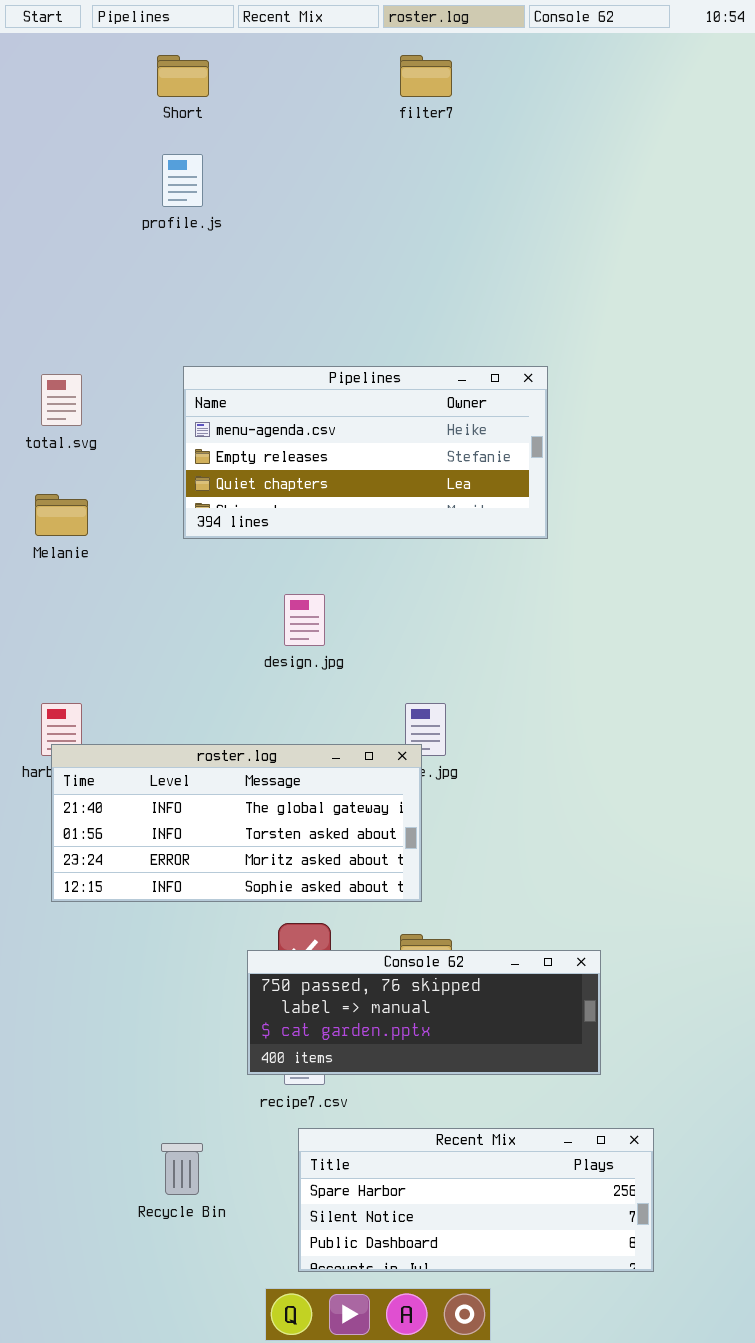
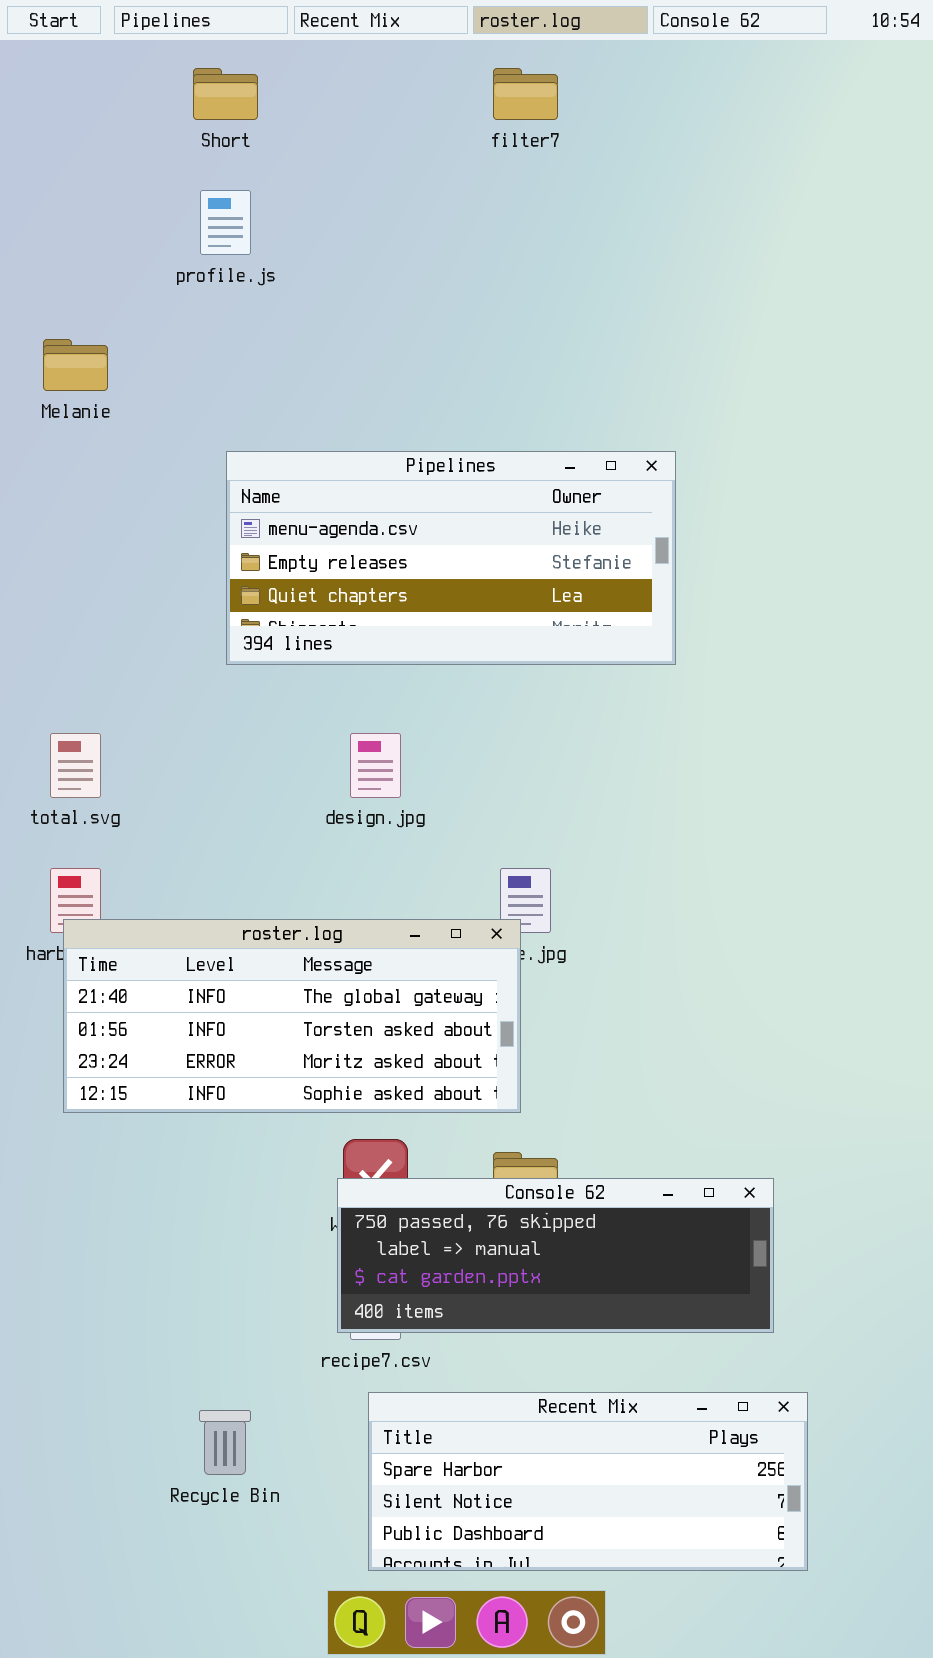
total.svg: [41,374,82,426] -> [50,733,101,798], moved
Melanie: [35,494,88,536] -> [43,339,108,391], moved
Console 62: [247,950,601,1075] -> [337,1178,774,1333], moved

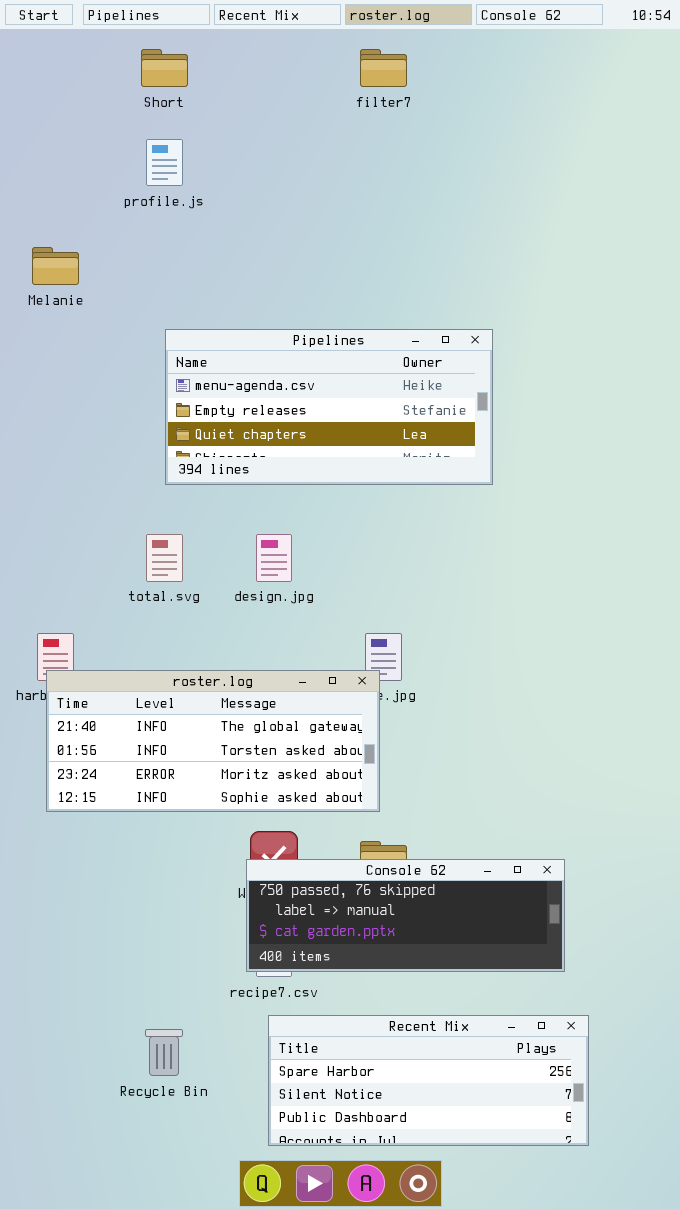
total.svg: [50,733,101,798] -> [146,534,183,582], moved

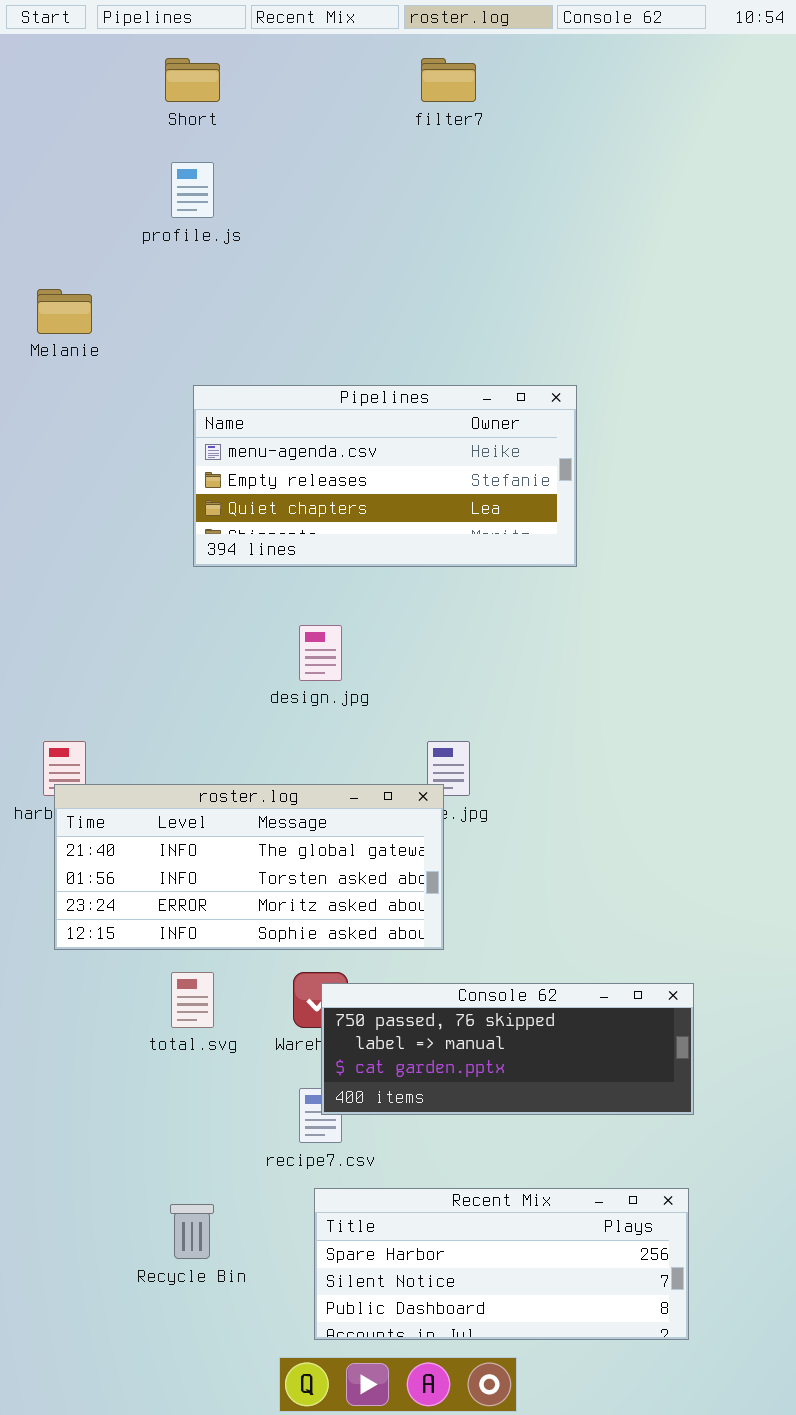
total.svg: [146,534,183,582] -> [171,972,214,1028], moved
Console 62: [246,859,565,972] -> [321,983,694,1115], moved

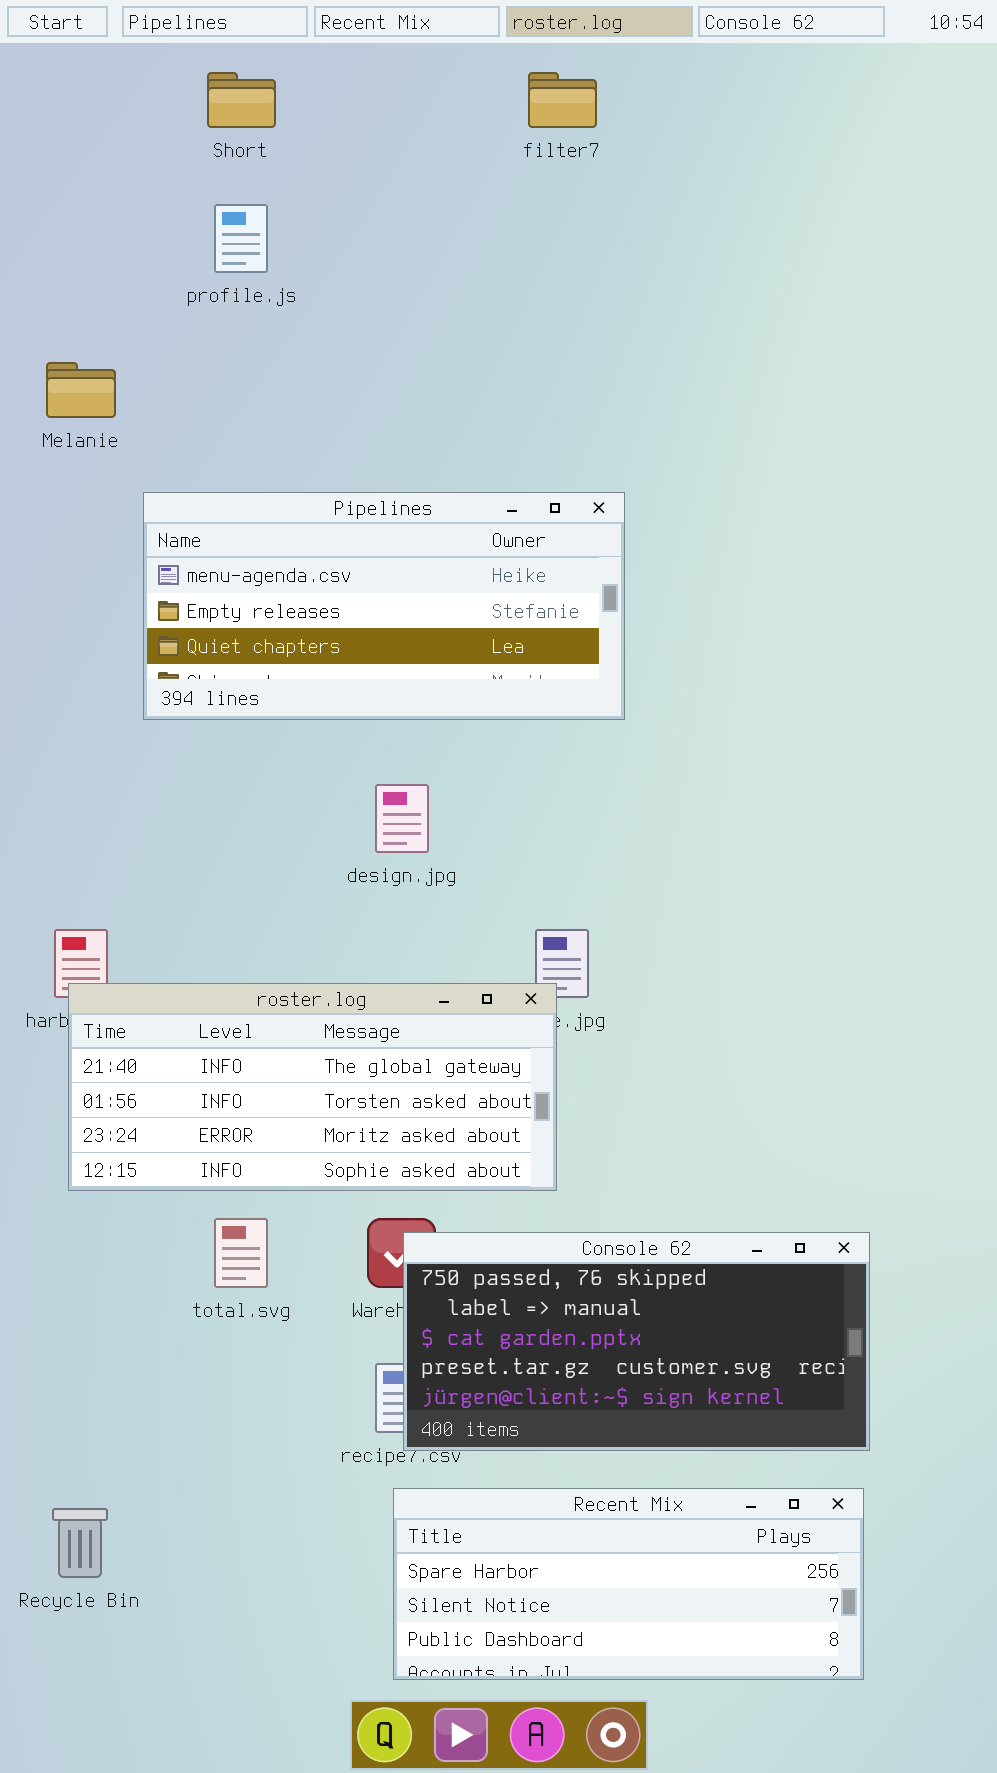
Pipelines: [193,385,577,567] -> [143,492,625,720], moved
Console 62: [321,983,694,1115] -> [403,1232,870,1451], resized
Recycle Bin: [170,1204,214,1259] -> [52,1508,108,1578], moved

